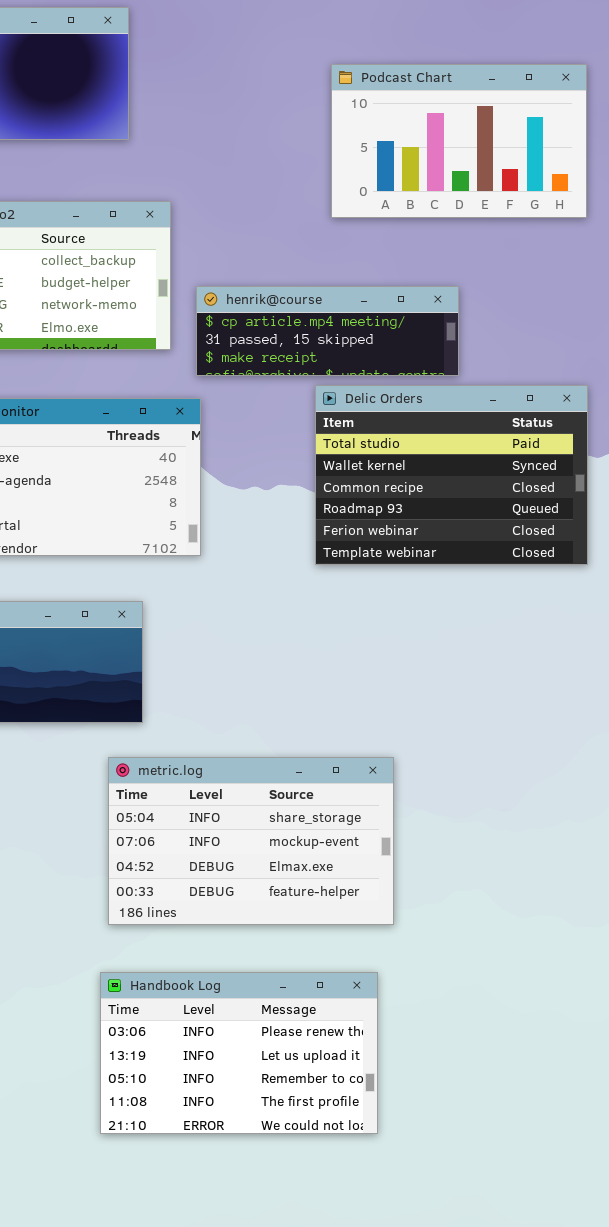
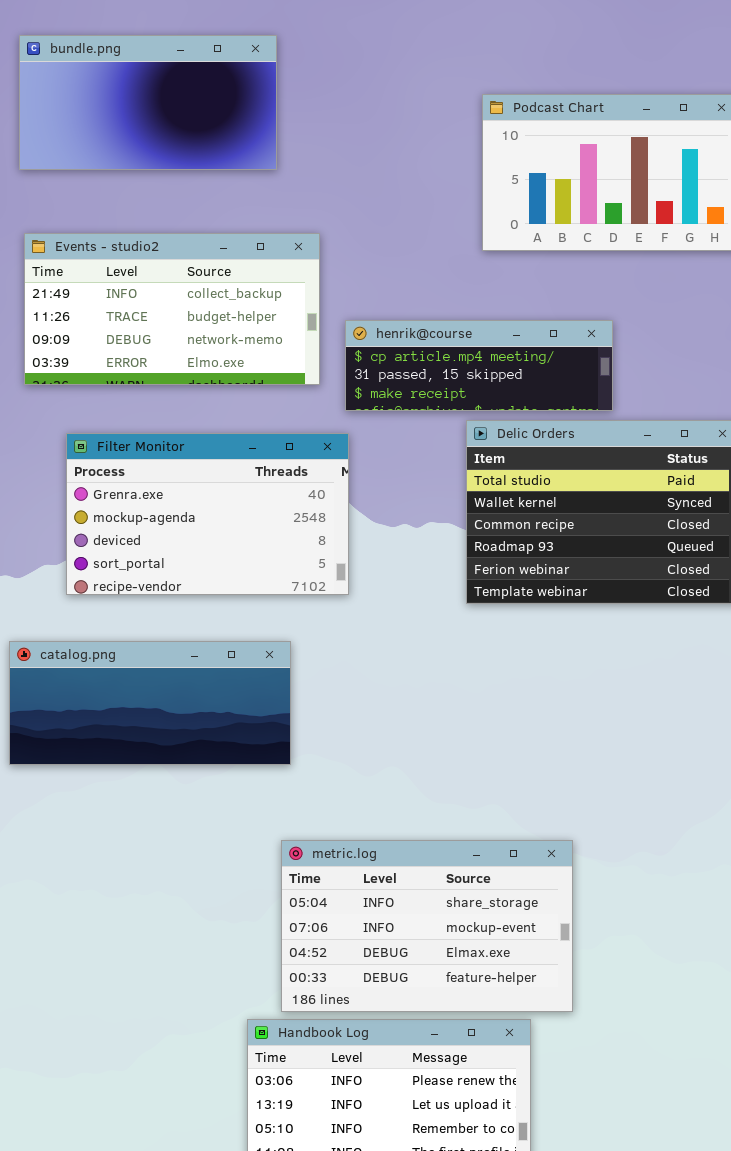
metric.log: [108,757,394,925] -> [281,840,573,1012], moved

